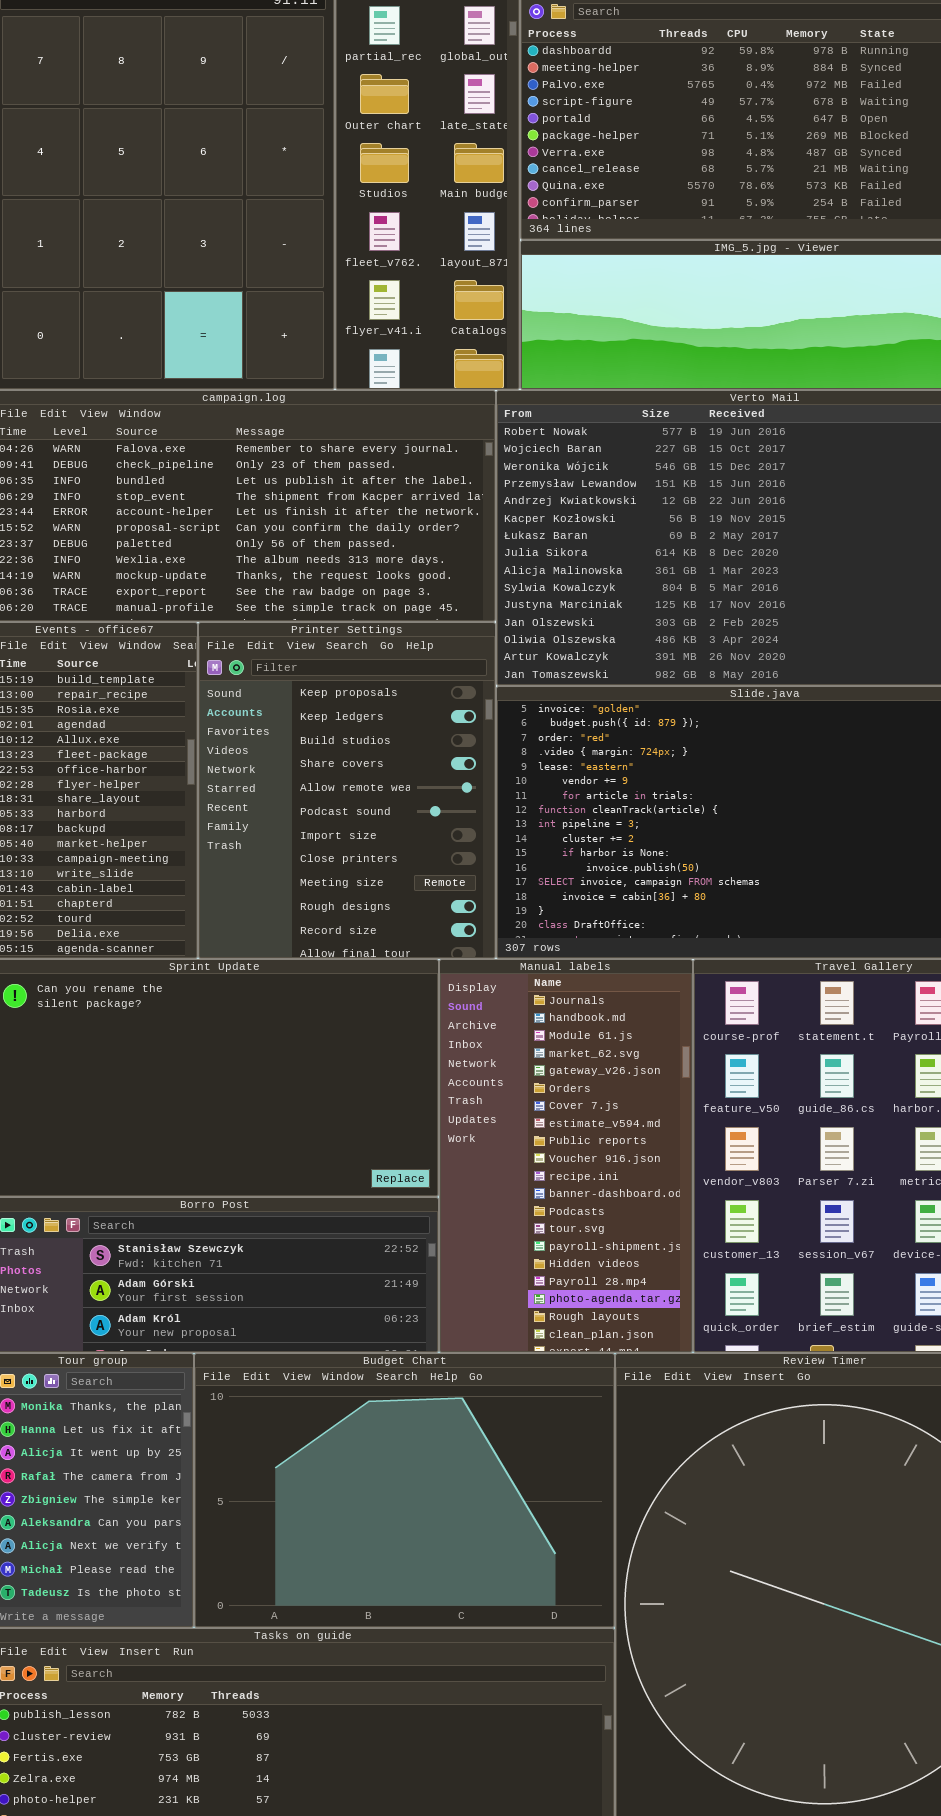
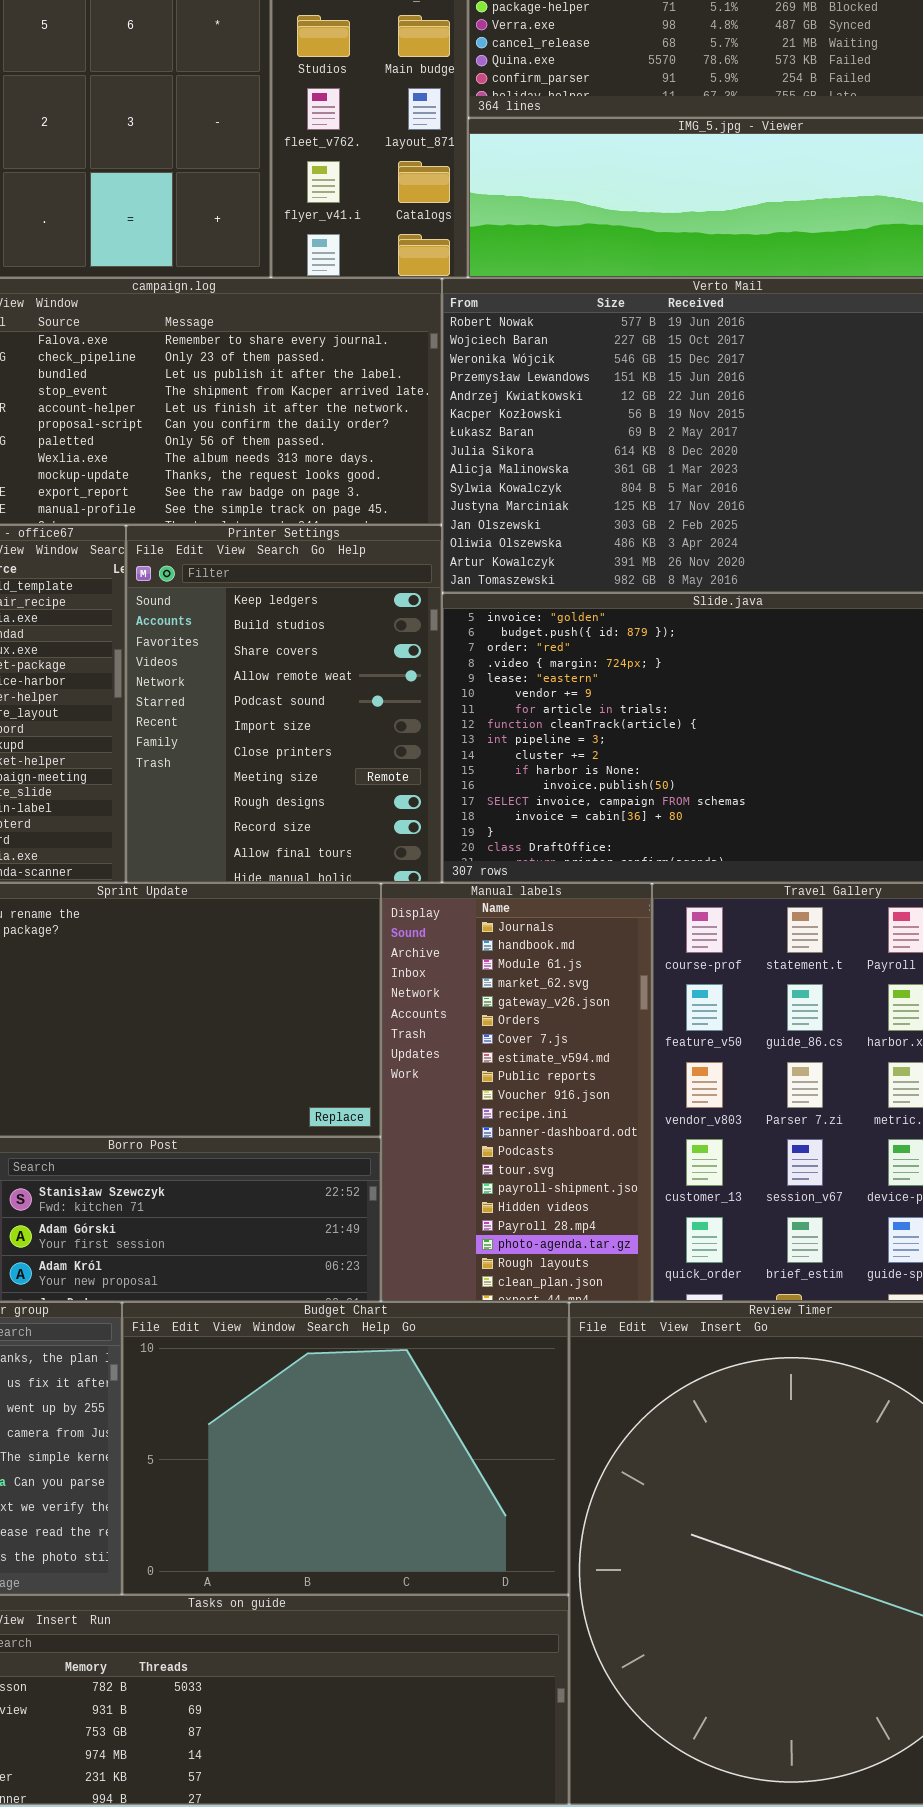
Printer Settings: [198,622,496,959] -> [126,525,442,883], scrolled down 1 row

